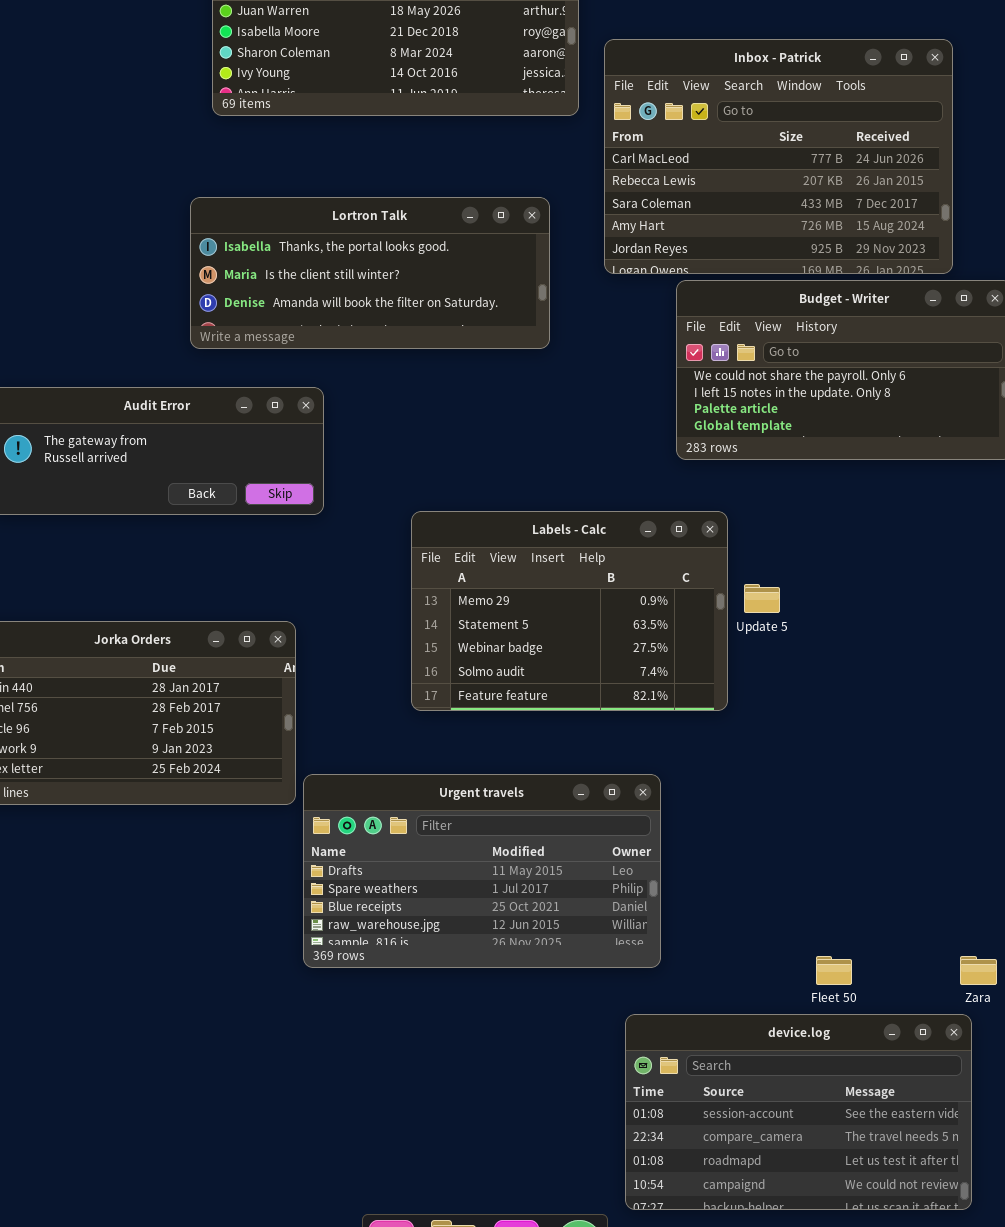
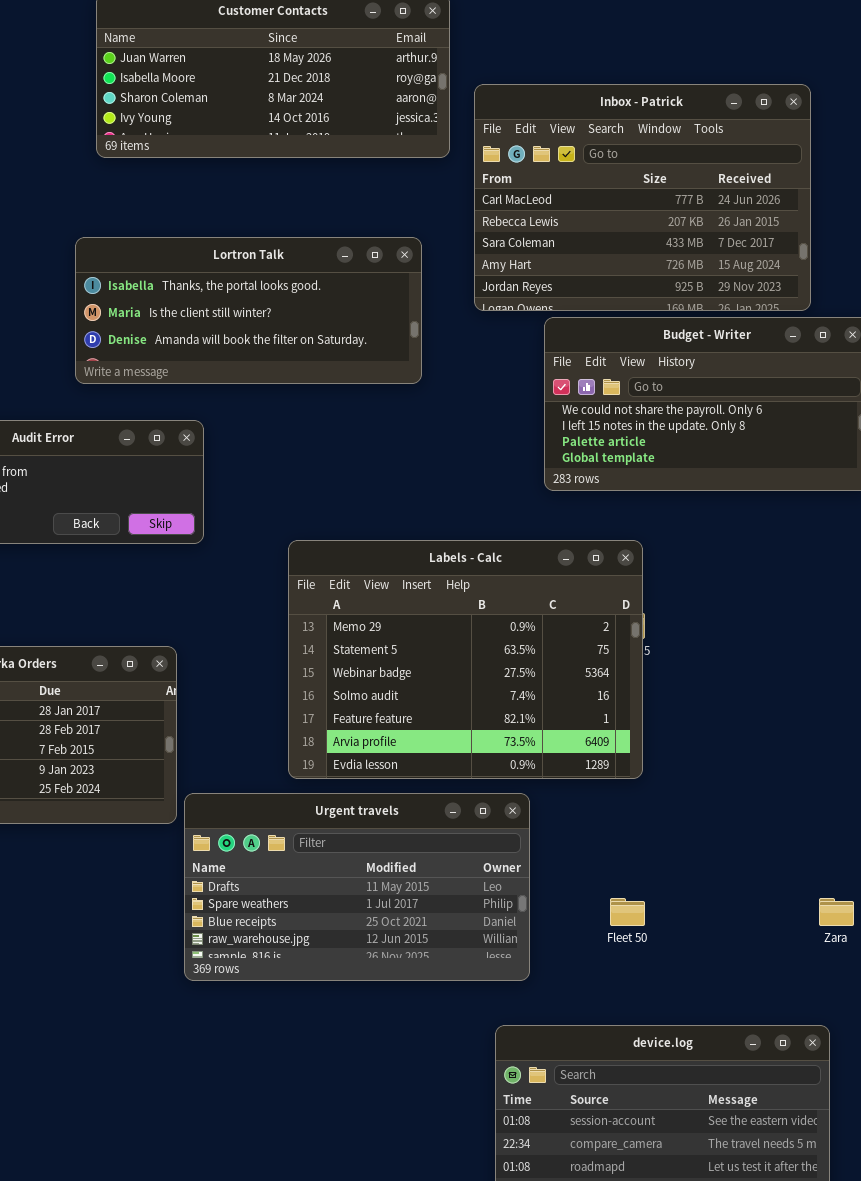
Labels - Calc: [411,511,728,711] -> [288,540,643,779], resized
Fleet 50: [816,956,852,985] -> [610,898,645,926], moved
Zara: [960,956,997,985] -> [819,898,854,926], moved

